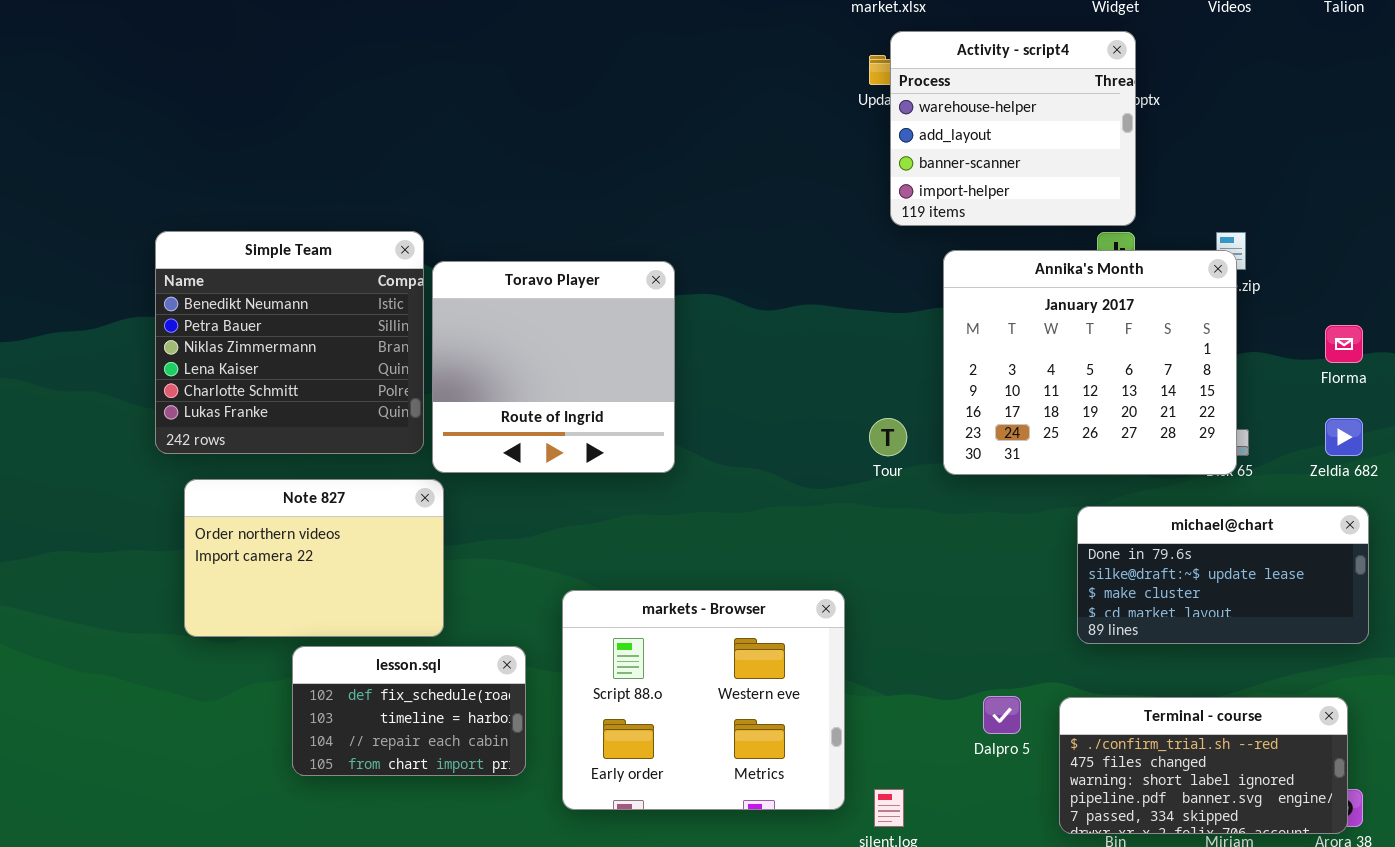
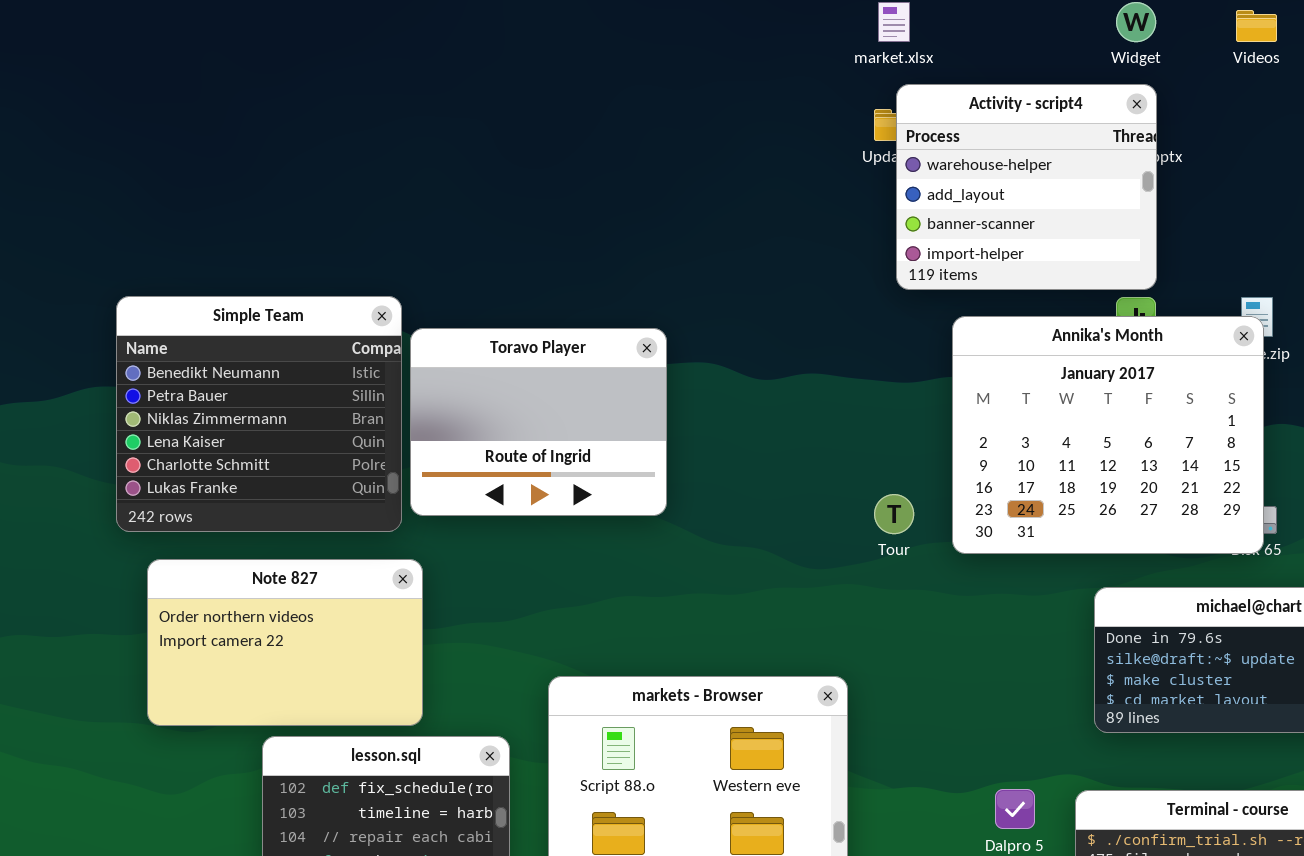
Toravo Player: [432,261,675,473] -> [410,328,667,516], resized

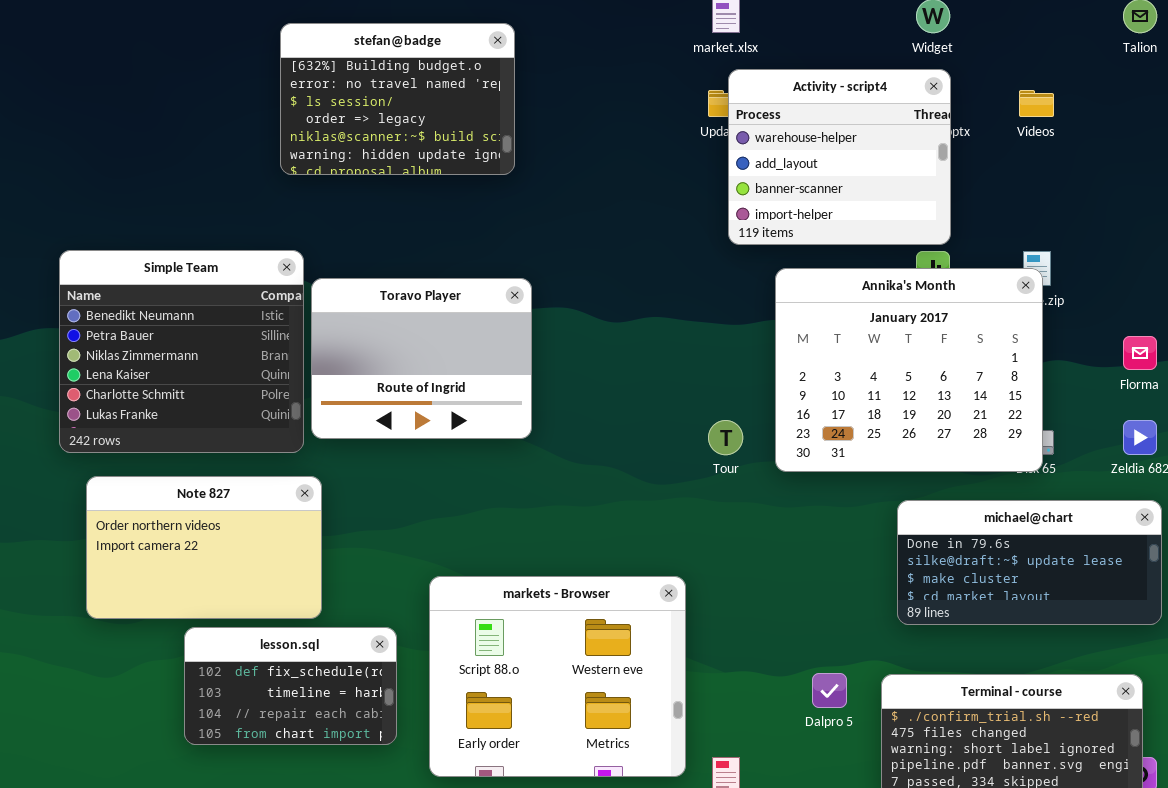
Videos: [1236,10,1277,42] -> [1019,90,1054,117], moved
stefan@badge: none -> [280,23,515,175], opened

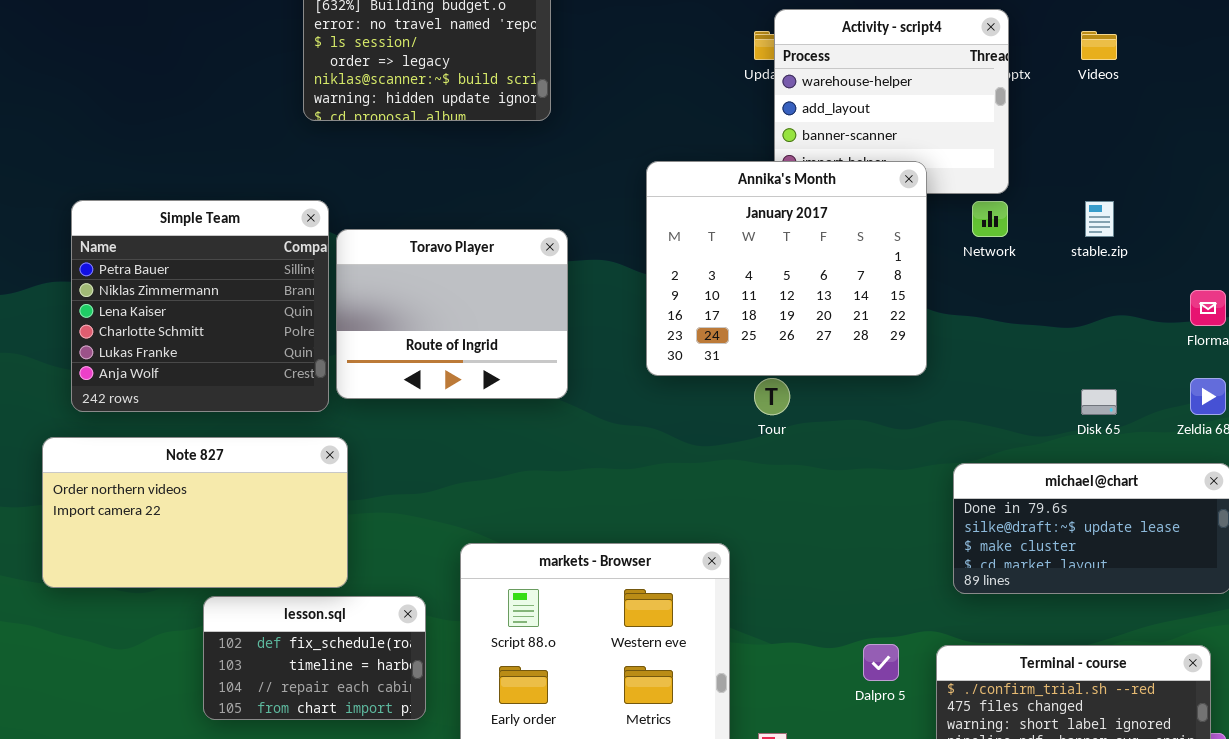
Simple Team: [59,250,304,453] -> [71,200,329,412], scrolled down 1 row
Annika's Month: [775,268,1043,472] -> [646,161,927,376], moved
Note 827: [86,476,322,619] -> [42,437,348,588], resized

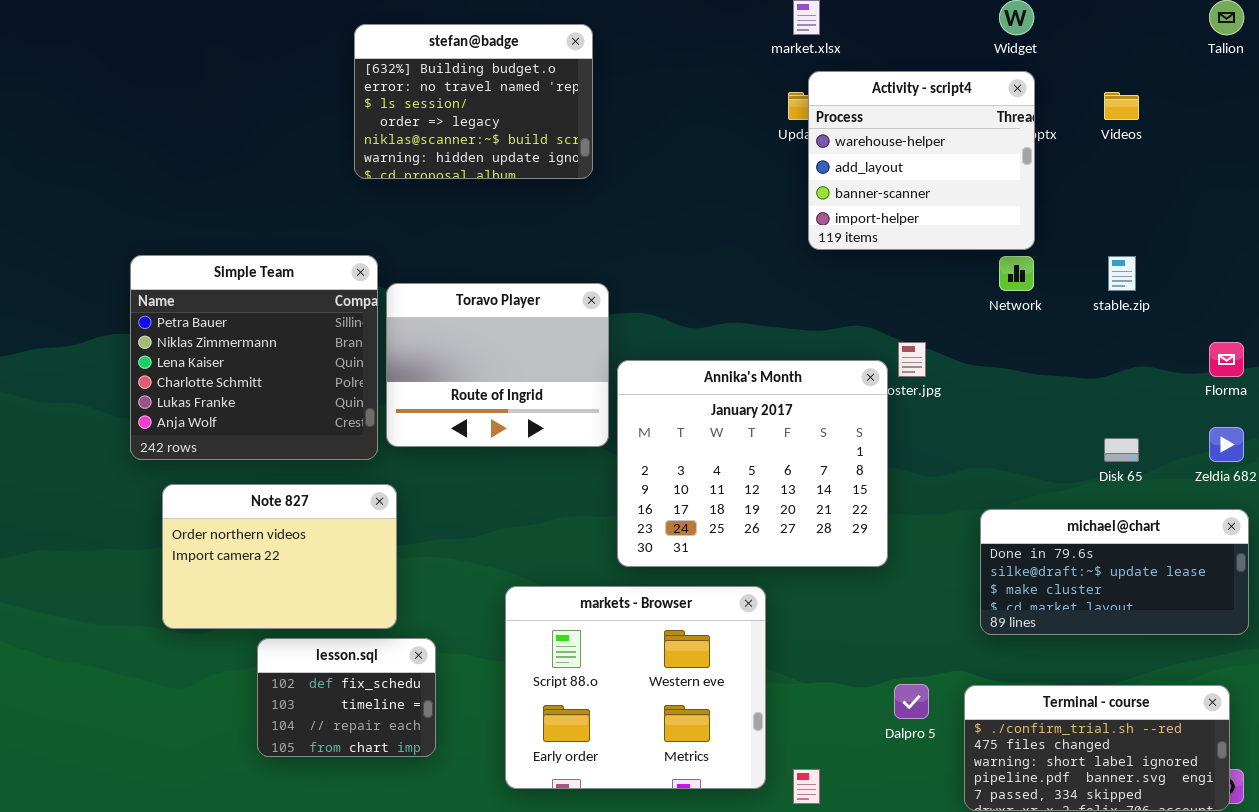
Annika's Month: [646,161,927,376] -> [617,360,888,567], moved
Note 827: [42,437,348,588] -> [162,484,397,629], resized
lesson.sql: [203,596,426,720] -> [257,638,436,757], resized

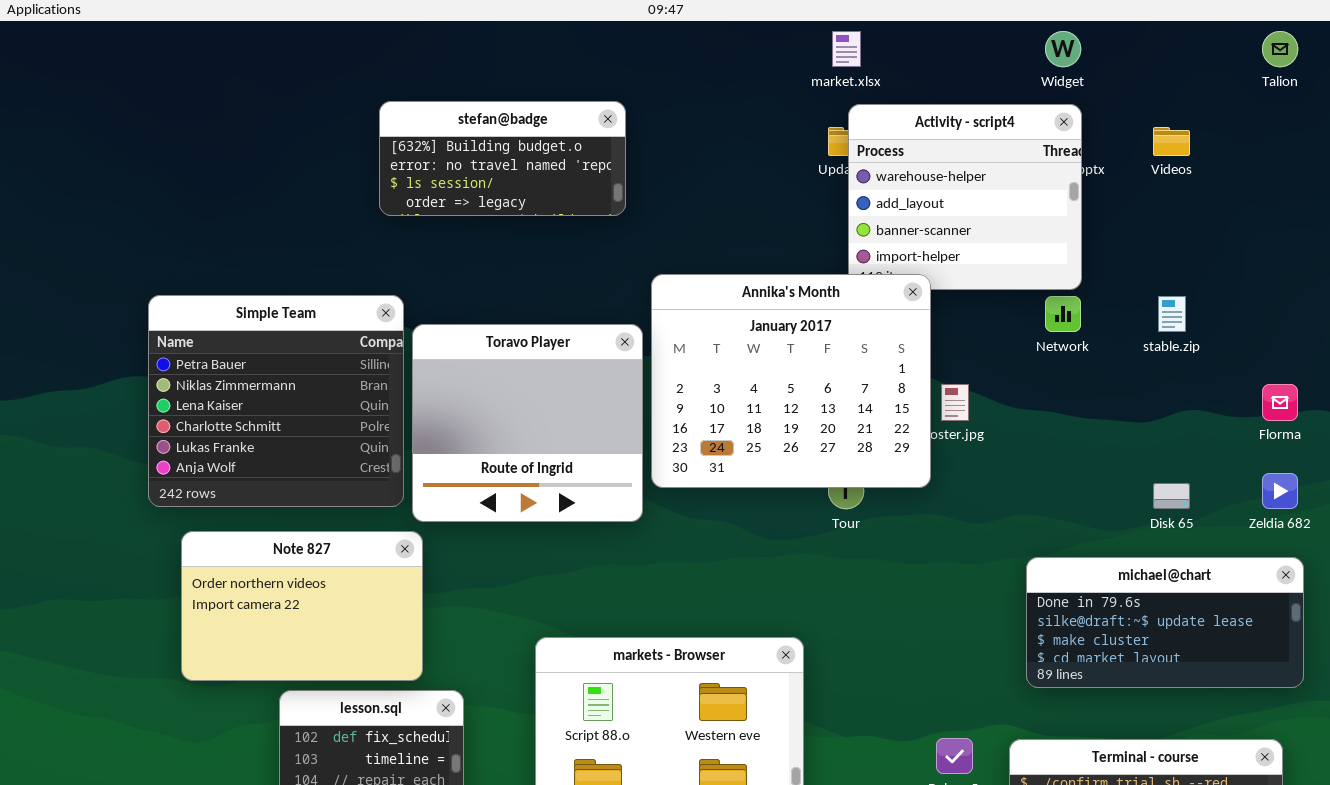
stefan@badge: [354,24,593,179] -> [379,101,626,216], resized
Toravo Player: [386,283,609,447] -> [412,324,643,522], resized
Annika's Month: [617,360,888,567] -> [651,274,931,488], moved

